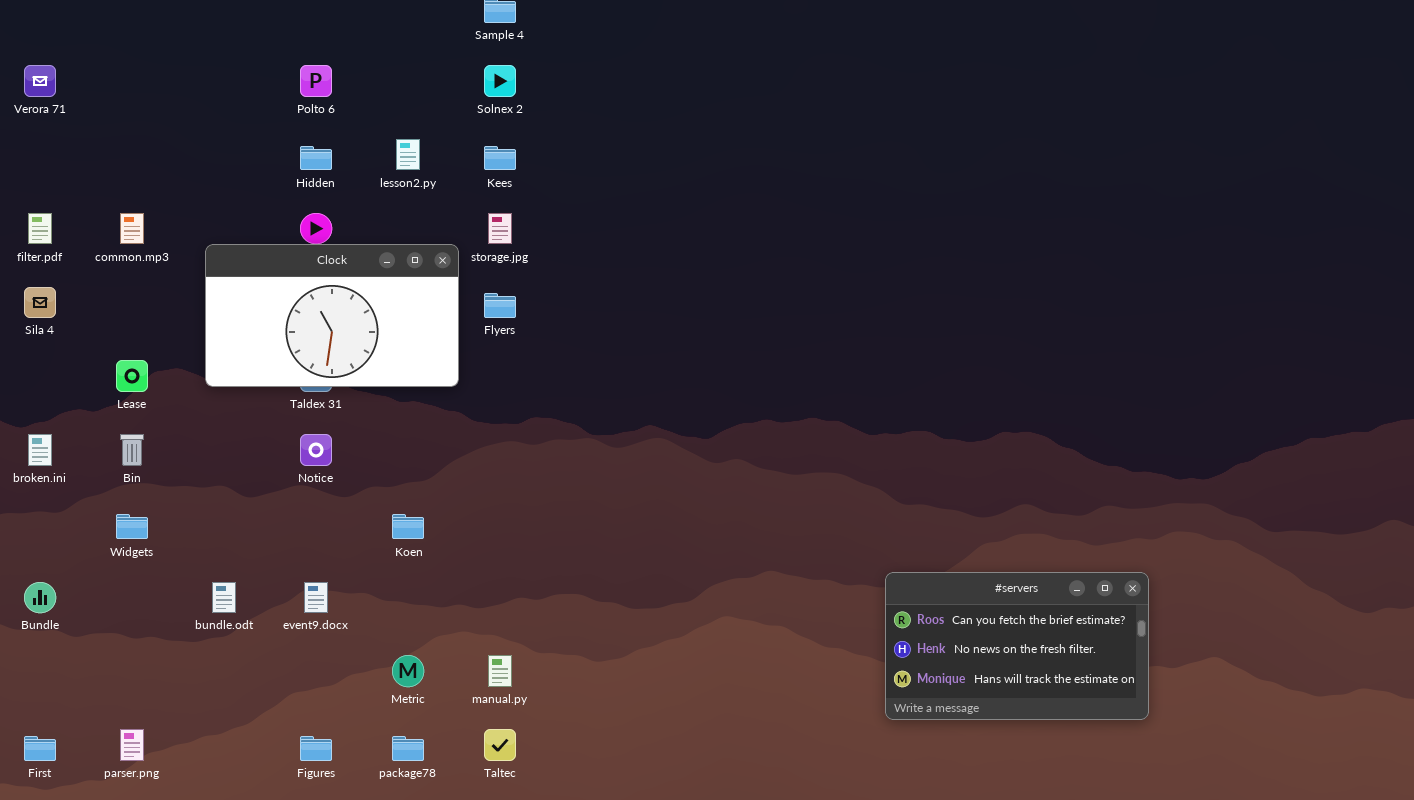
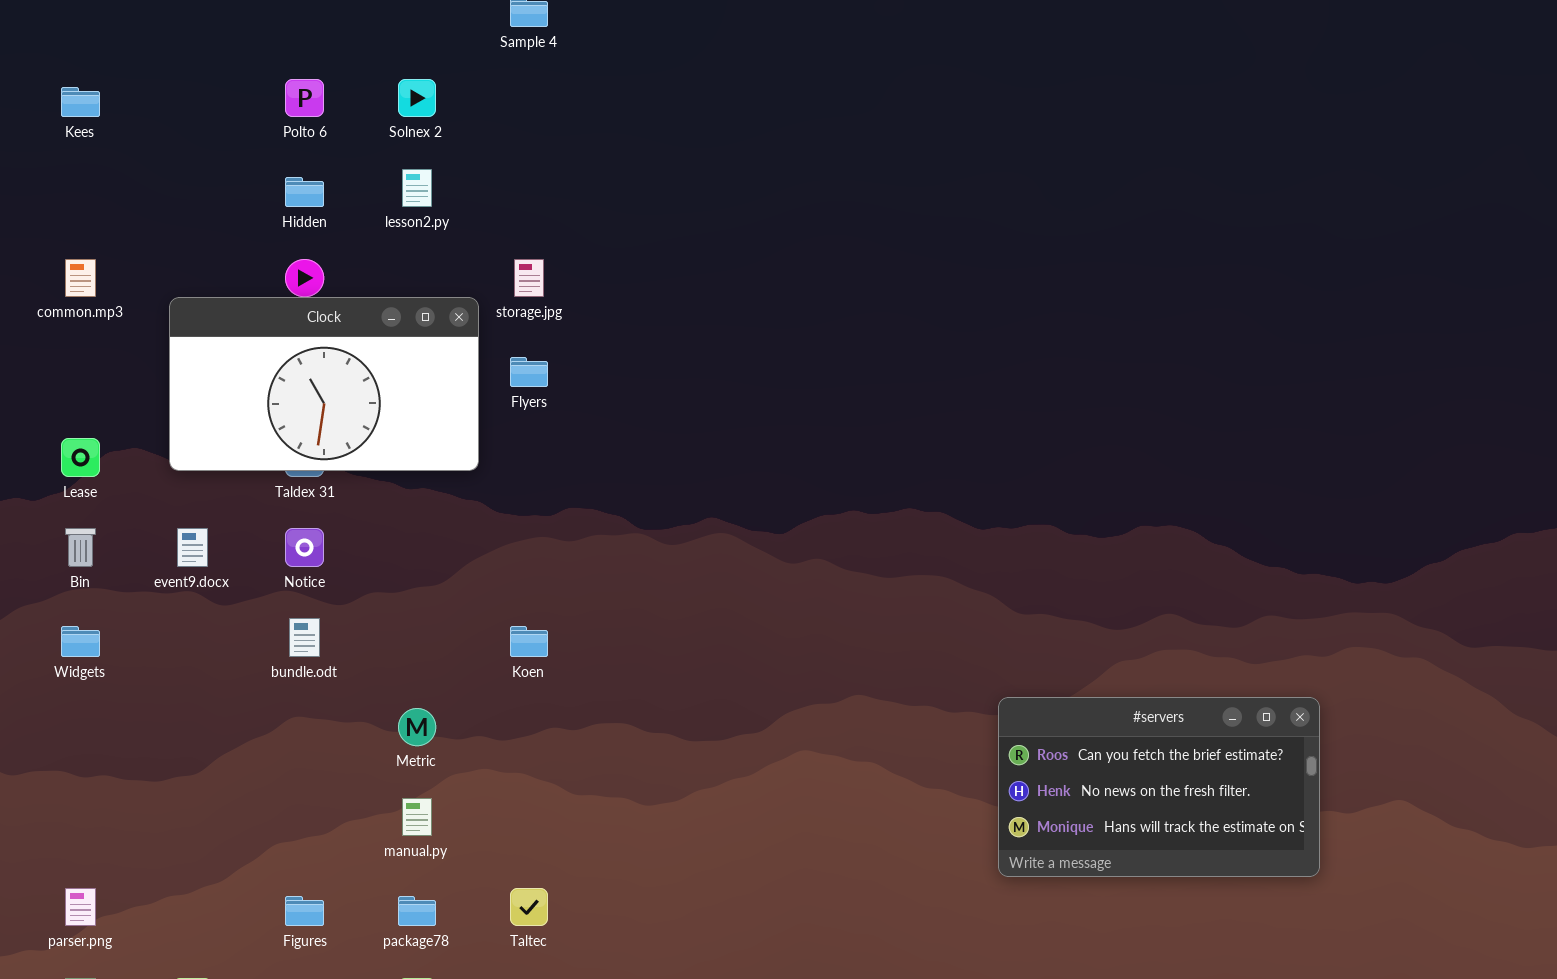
Solnex 2: [484,65,516,97] -> [398,79,436,117], moved
Kees: [484,146,516,170] -> [61,87,100,117], moved
Koen: [392,514,424,539] -> [510,626,548,657], moved
bundle.odt: [212,582,236,613] -> [289,618,320,657], moved
event9.docx: [304,582,328,613] -> [177,528,208,567], moved
Metric: [392,655,424,687] -> [398,708,436,746], moved
manual.py: [488,655,512,687] -> [402,798,432,836], moved

